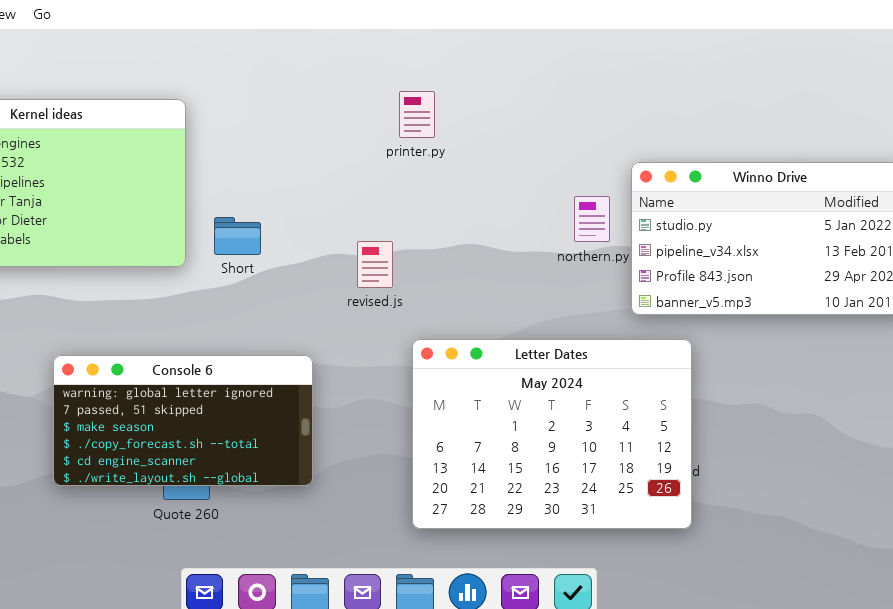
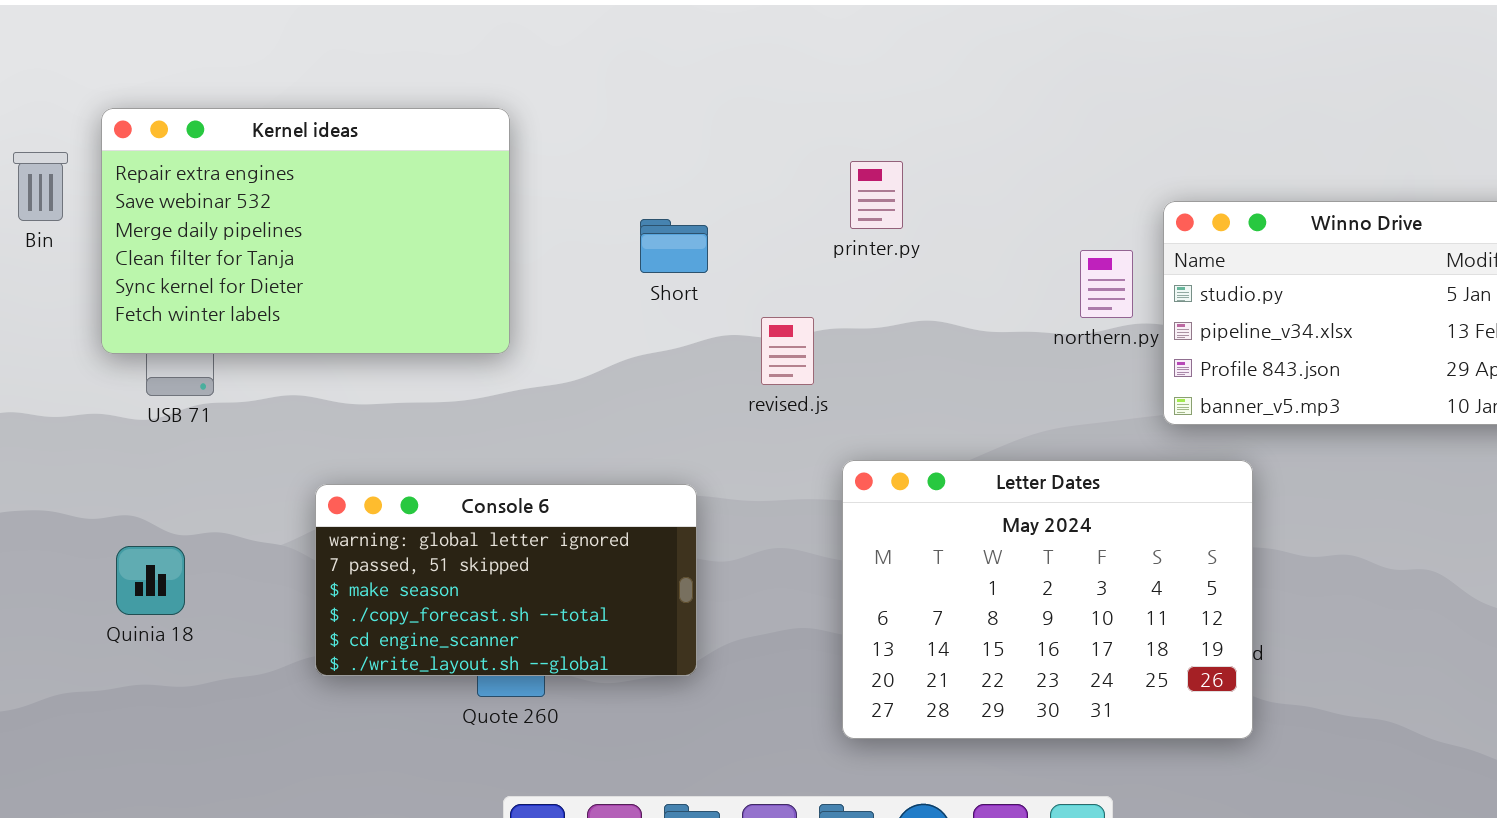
printer.py: [399,91,435,138] -> [850,161,903,229], moved
Short: [214,217,261,255] -> [640,219,708,273], moved

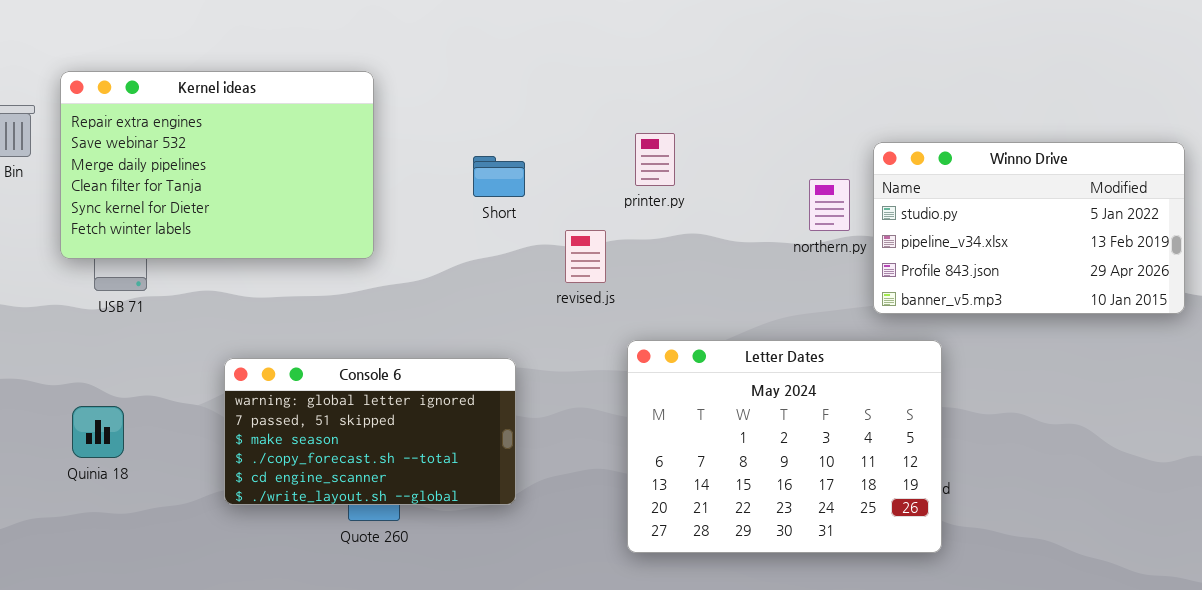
printer.py: [850,161,903,229] -> [635,133,675,186], moved

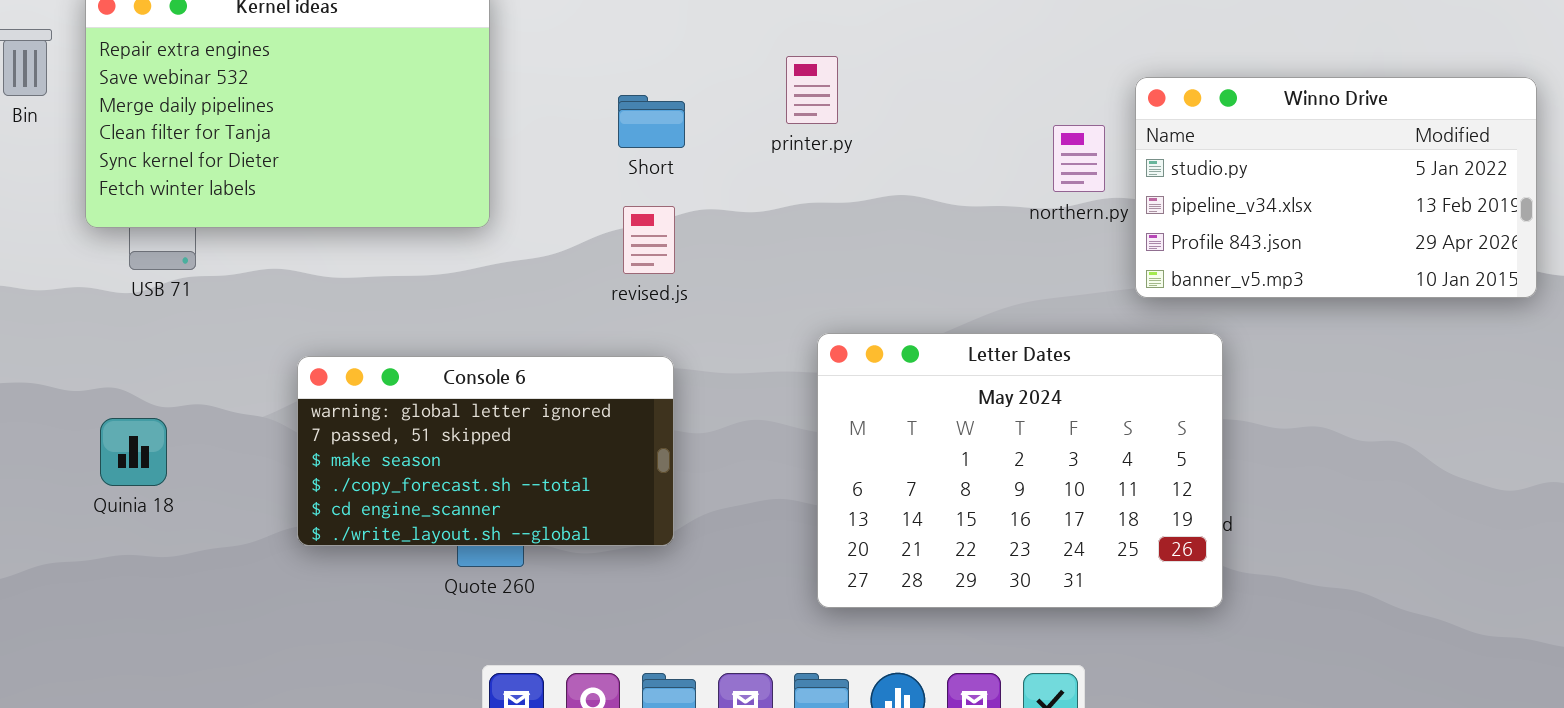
printer.py: [635,133,675,186] -> [786,56,838,124], moved
revised.js: [565,230,606,283] -> [623,206,675,274], moved

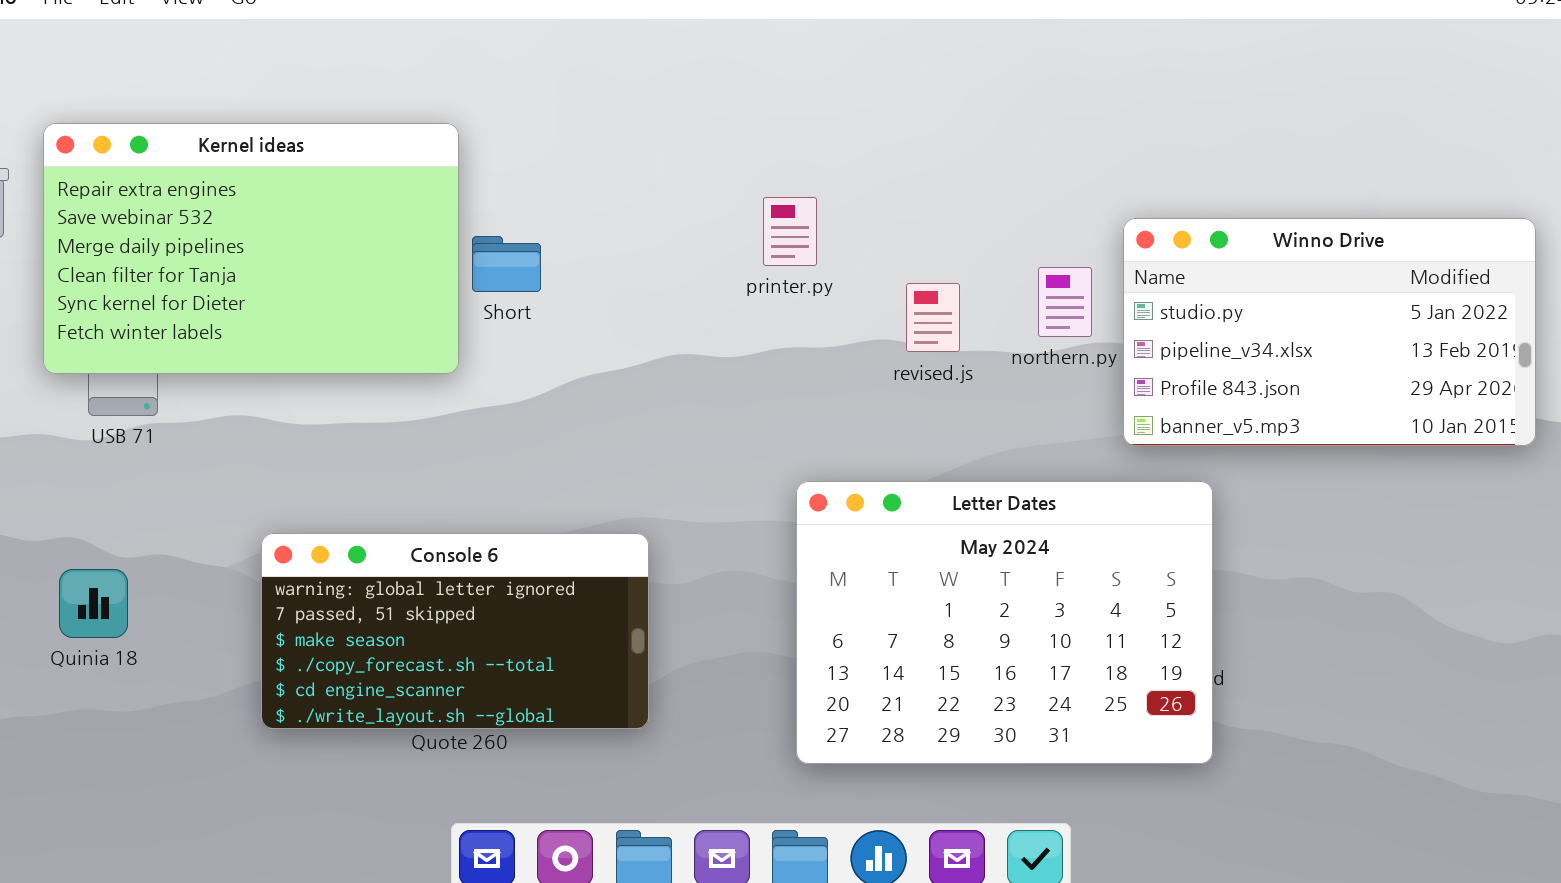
Short: [618,95,685,148] -> [472,236,541,292], moved
revised.js: [623,206,675,274] -> [906,283,960,352], moved
Console 6: [297,356,674,546] -> [261,533,649,729], moved

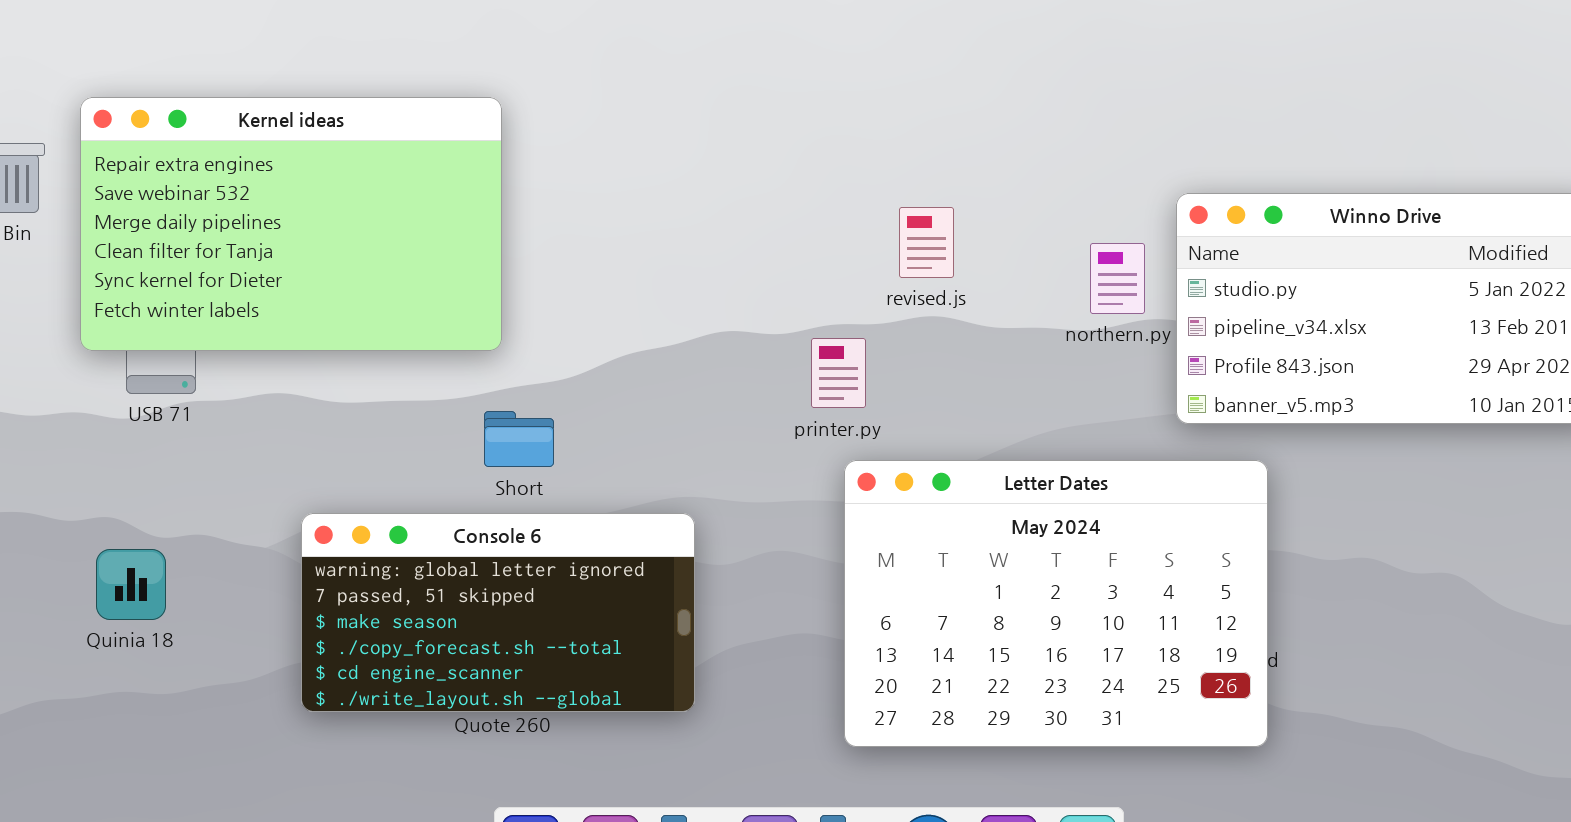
printer.py: [763,197,817,266] -> [811,338,866,408], moved
Short: [472,236,541,292] -> [484,411,554,467], moved
revised.js: [906,283,960,352] -> [899,207,954,278], moved

